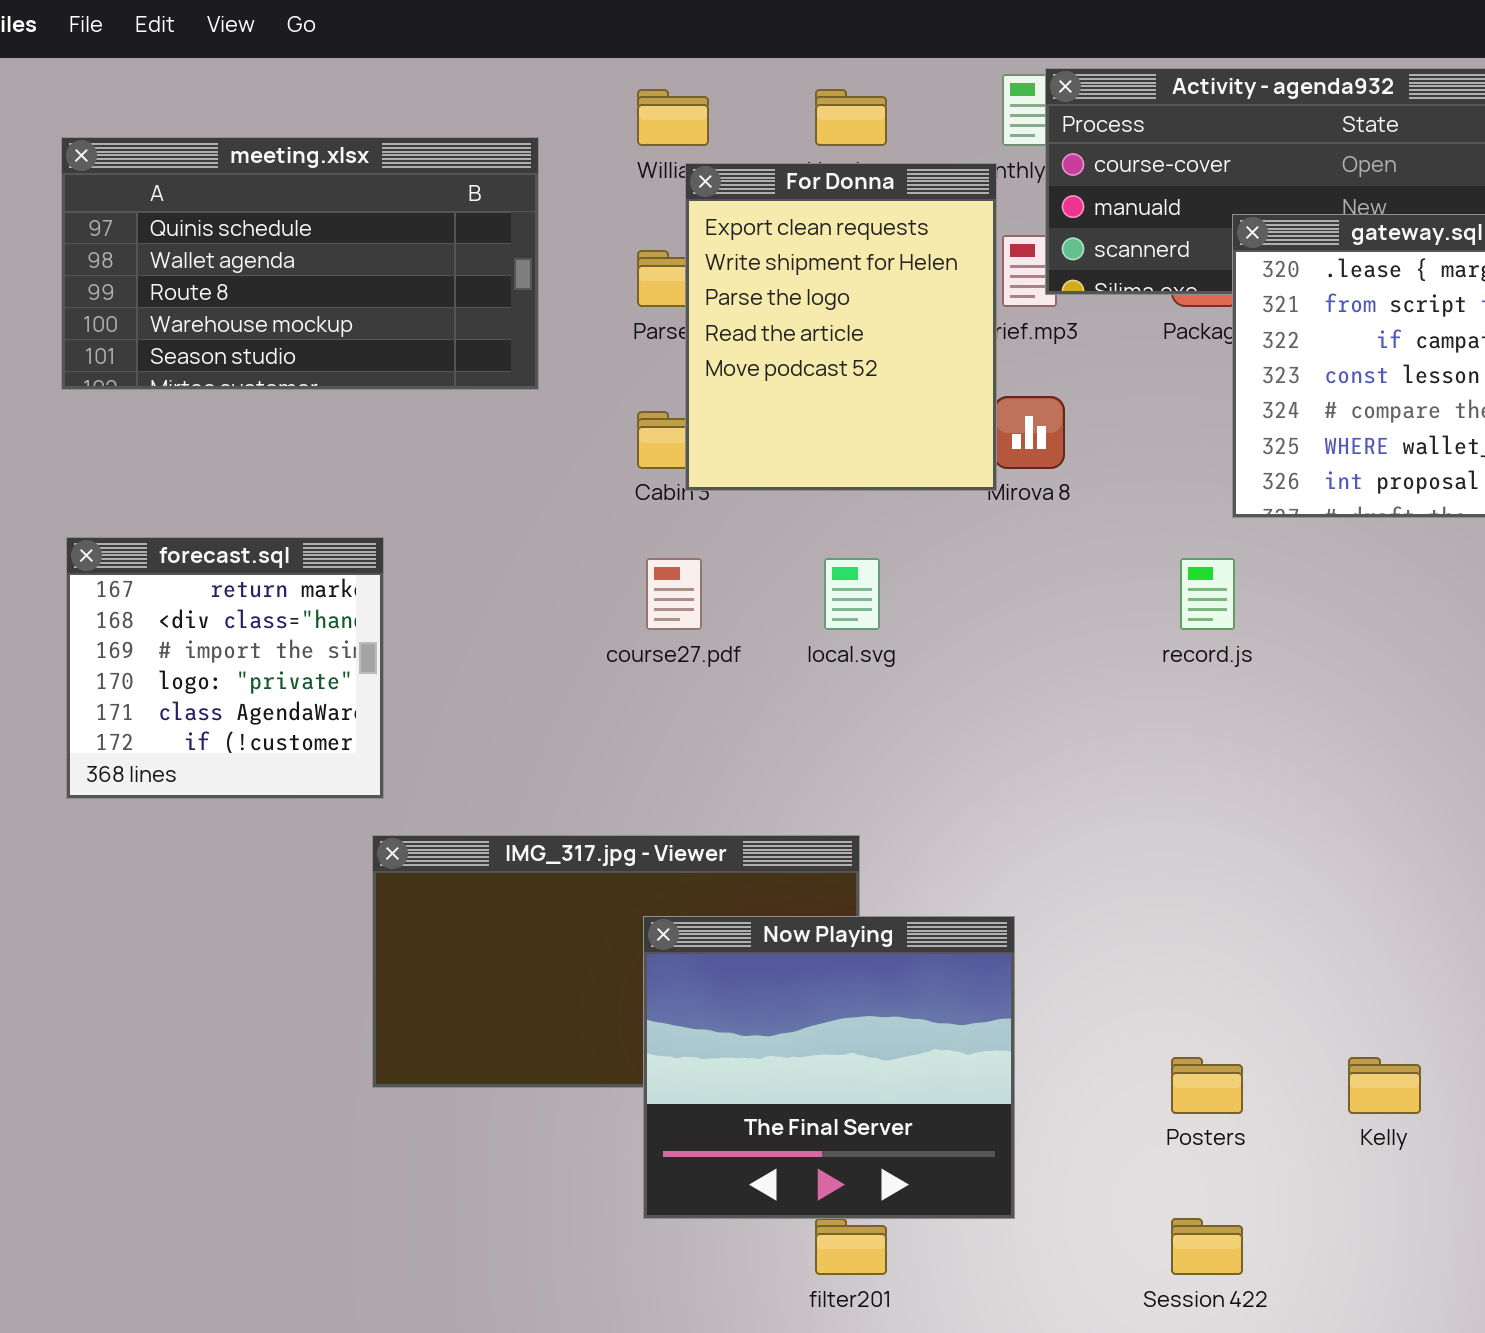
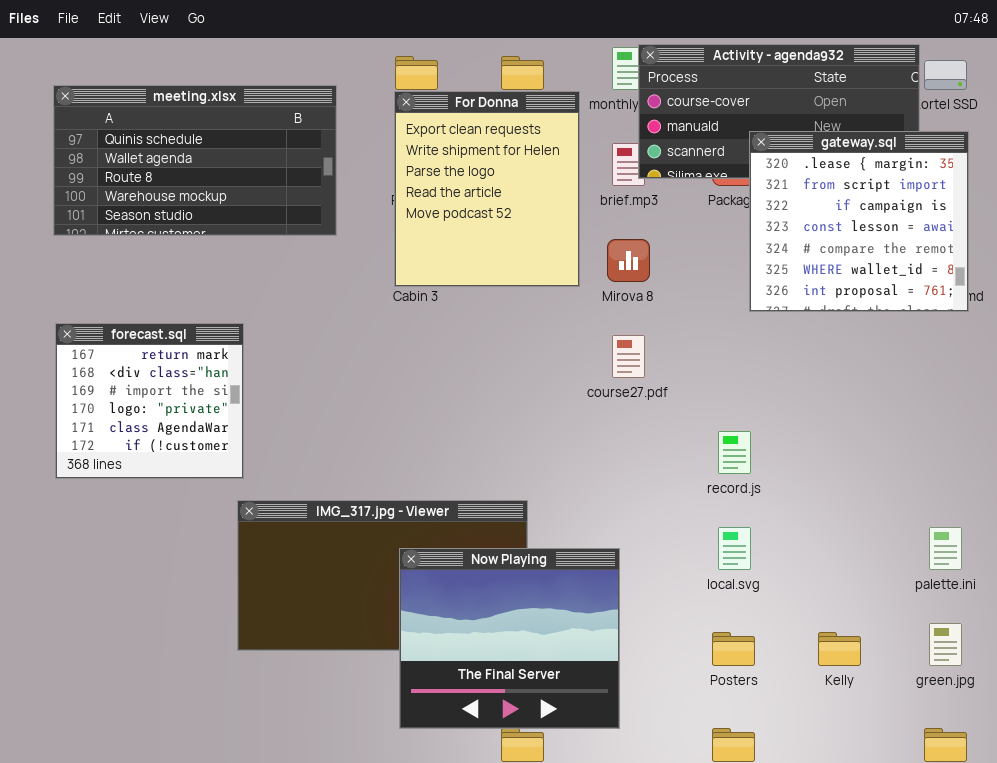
For Donna: [685,163,997,491] -> [394,91,580,287], moved
course27.pdf: [646,558,702,630] -> [612,335,645,378], moved
local.svg: [824,558,880,630] -> [718,527,751,570], moved
record.js: [1180,558,1235,630] -> [718,431,751,474], moved

